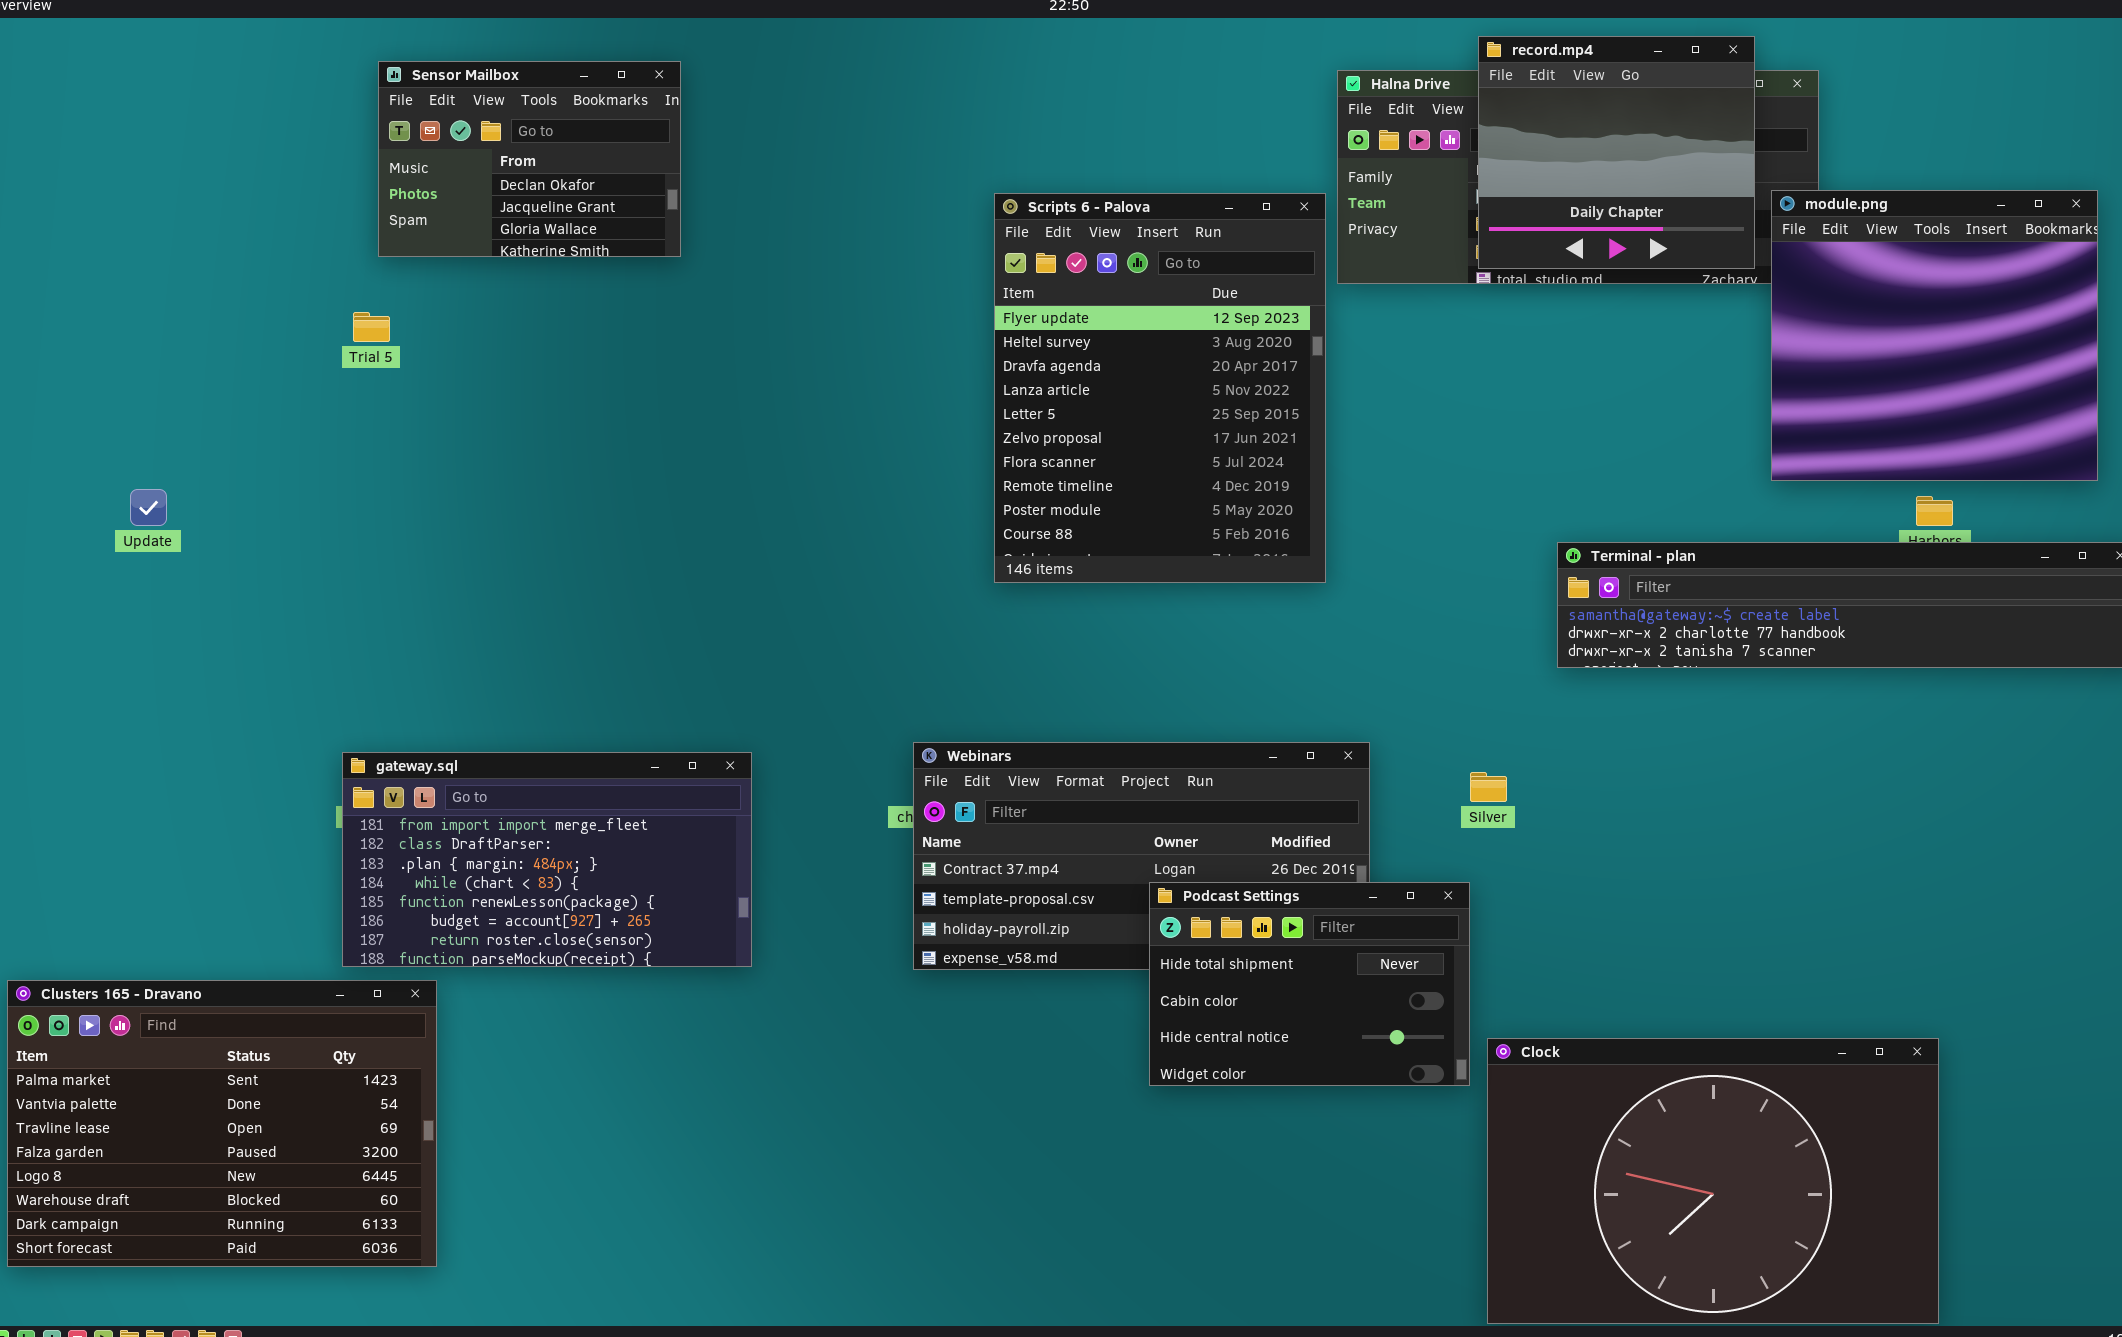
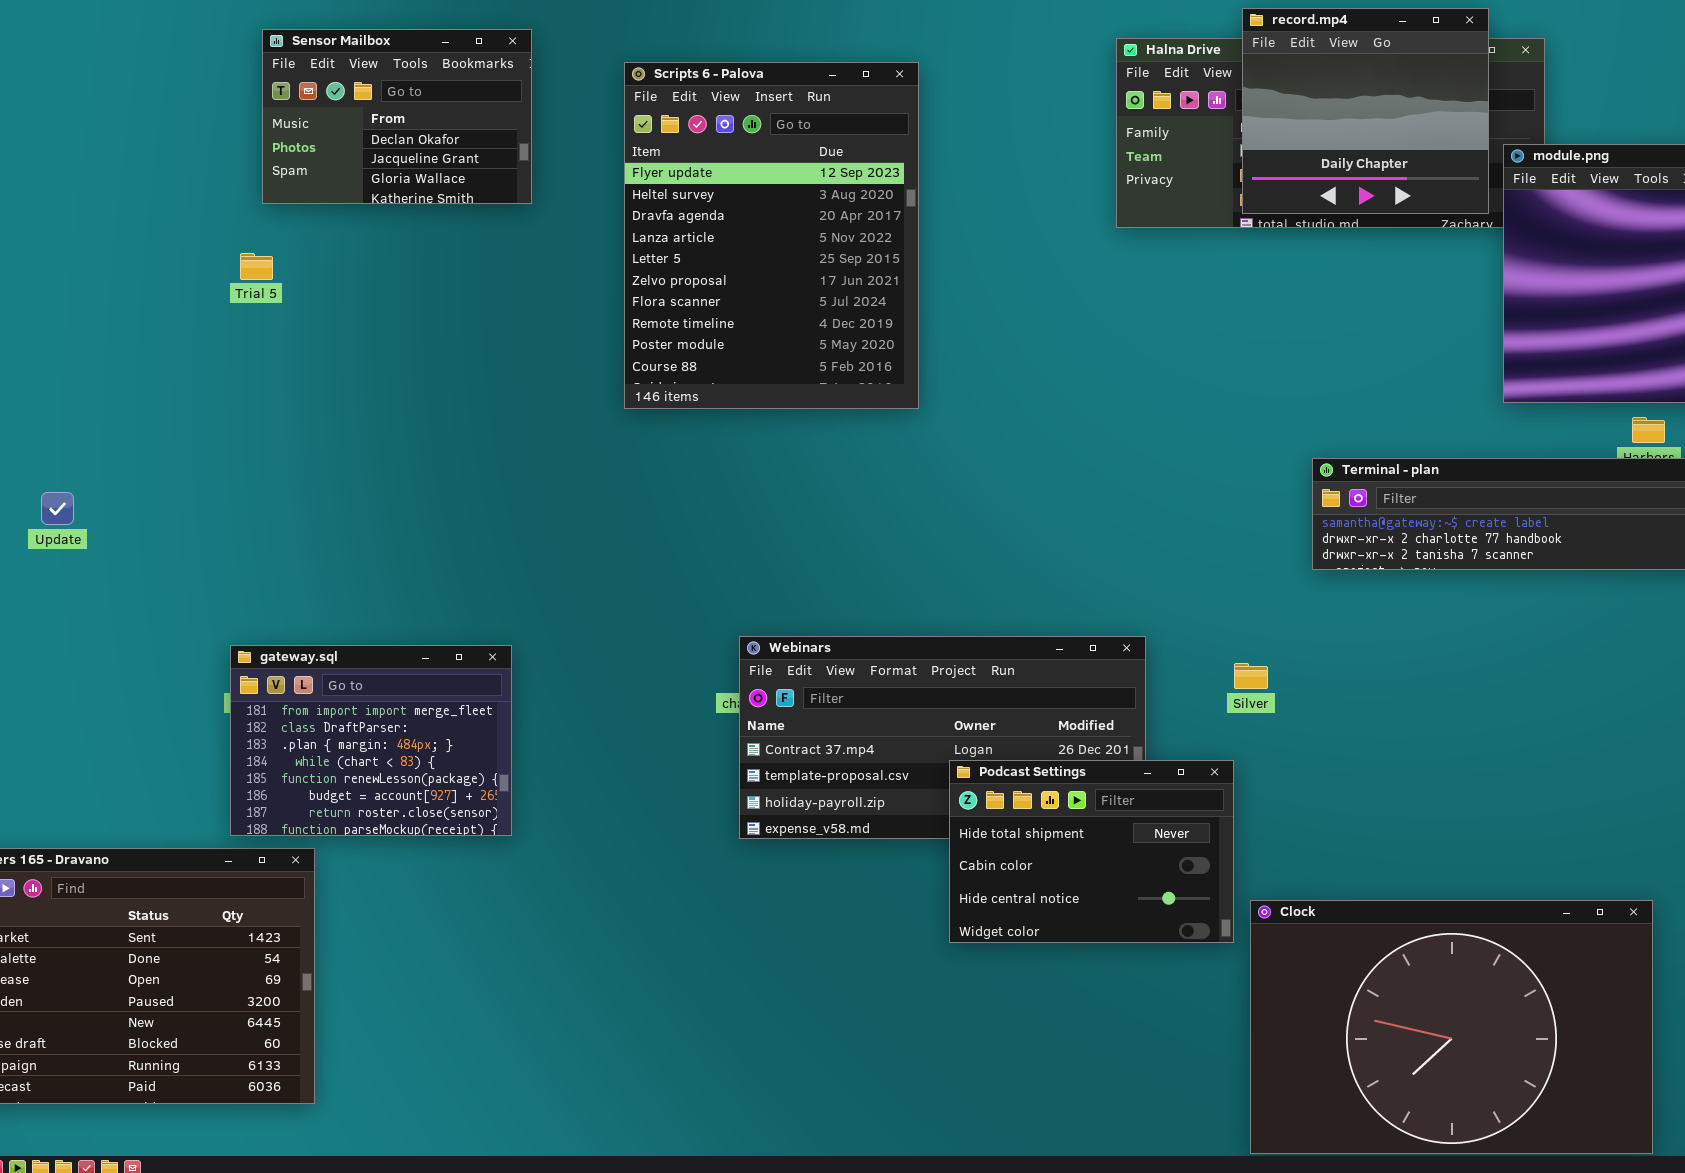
Scripts 6 - Palova: [994,193,1326,583] -> [624,62,919,409], moved
Update: [130,489,167,526] -> [41,492,74,525], moved
gateway.sql: [342,752,752,967] -> [230,645,512,836], resized

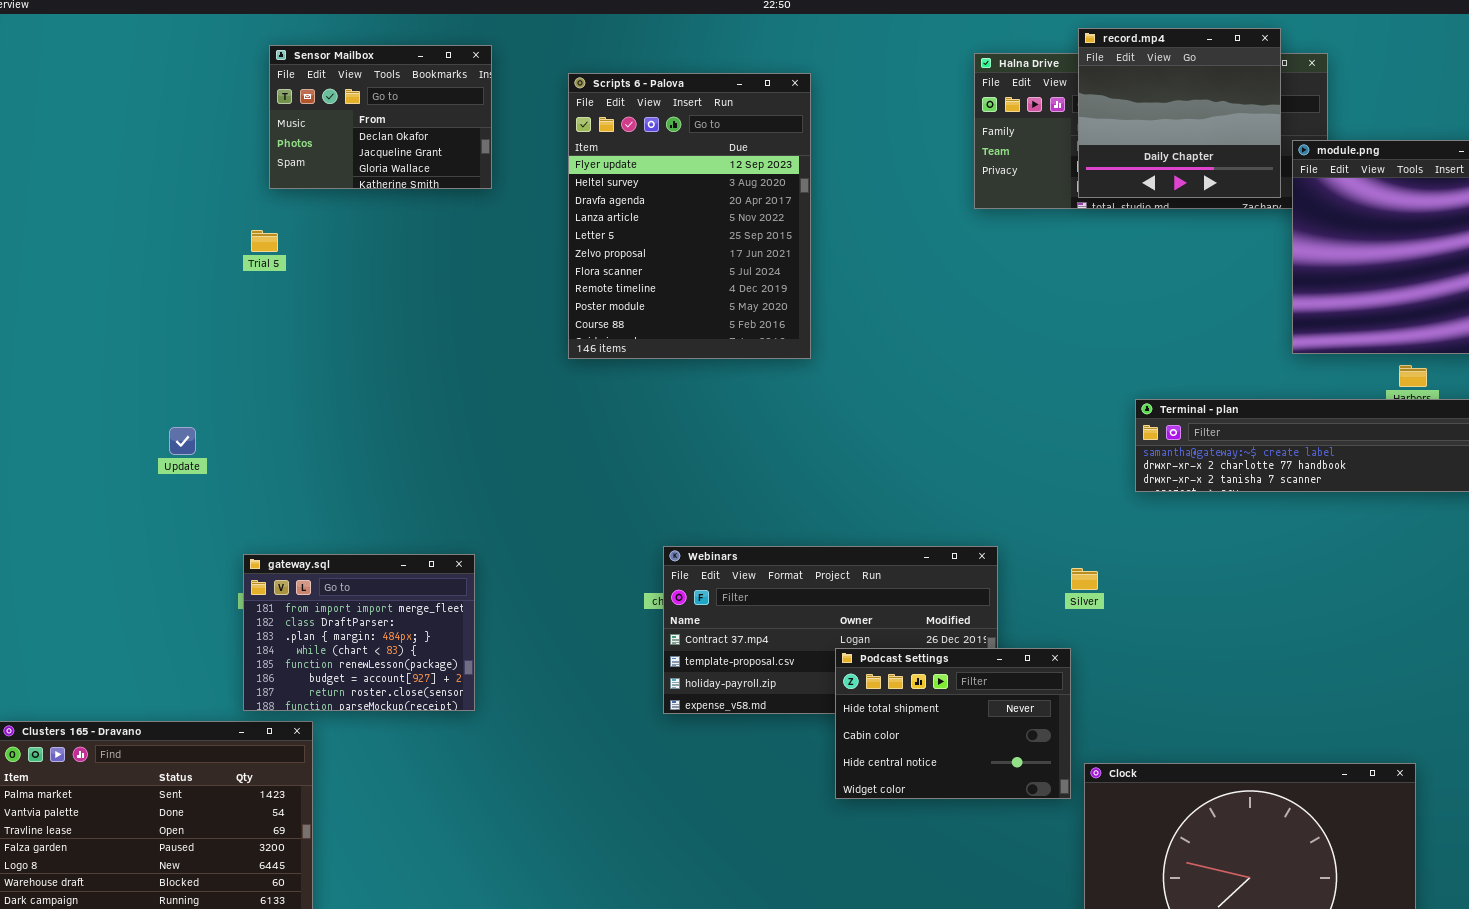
Update: [41,492,74,525] -> [169,427,196,455], moved

